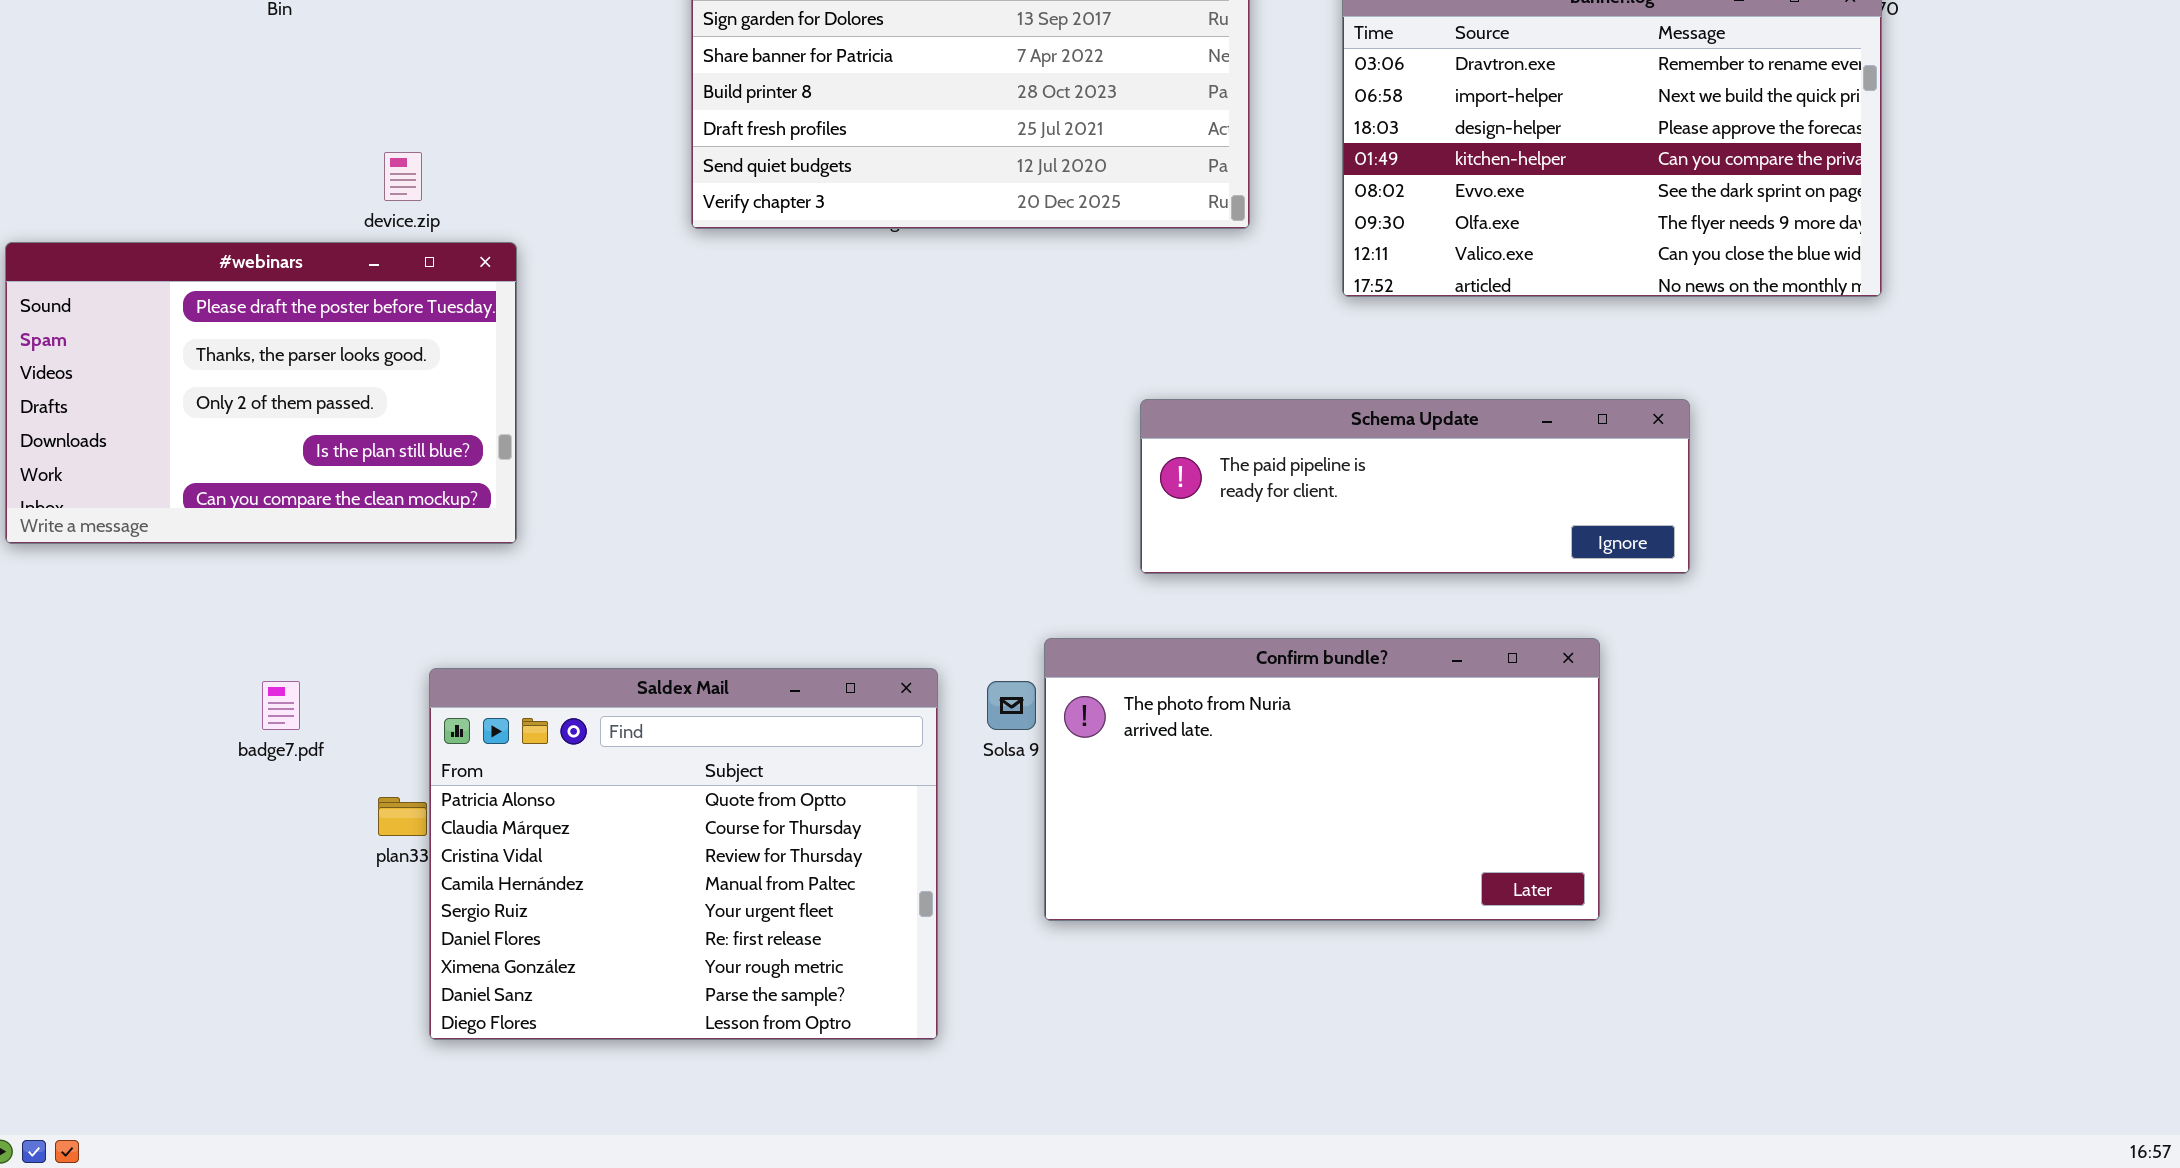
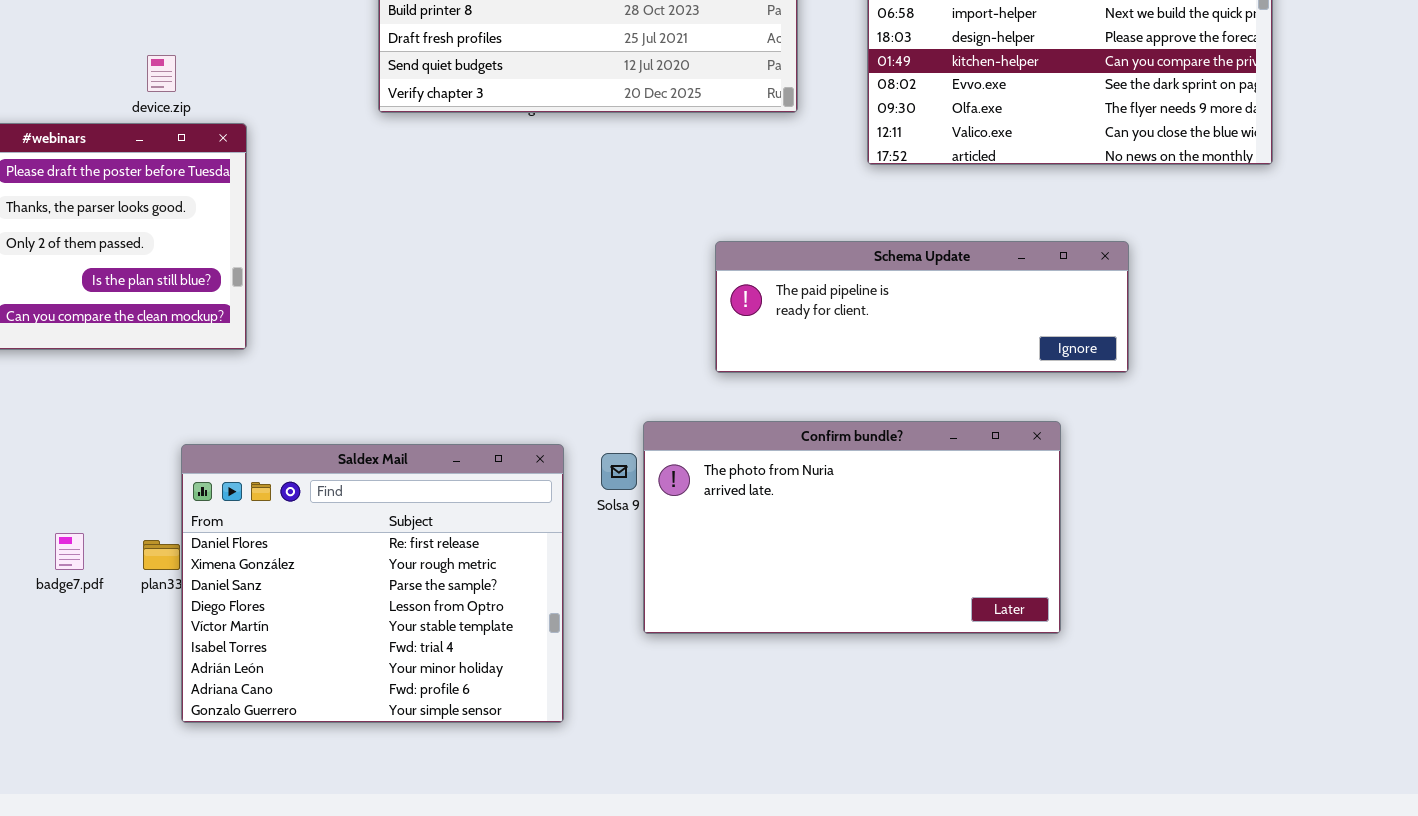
Saldex Mail: [429,668,938,1040] -> [181,444,564,723], scrolled down 5 rows
badge7.pdf: [262,681,300,730] -> [55,533,84,570], moved

